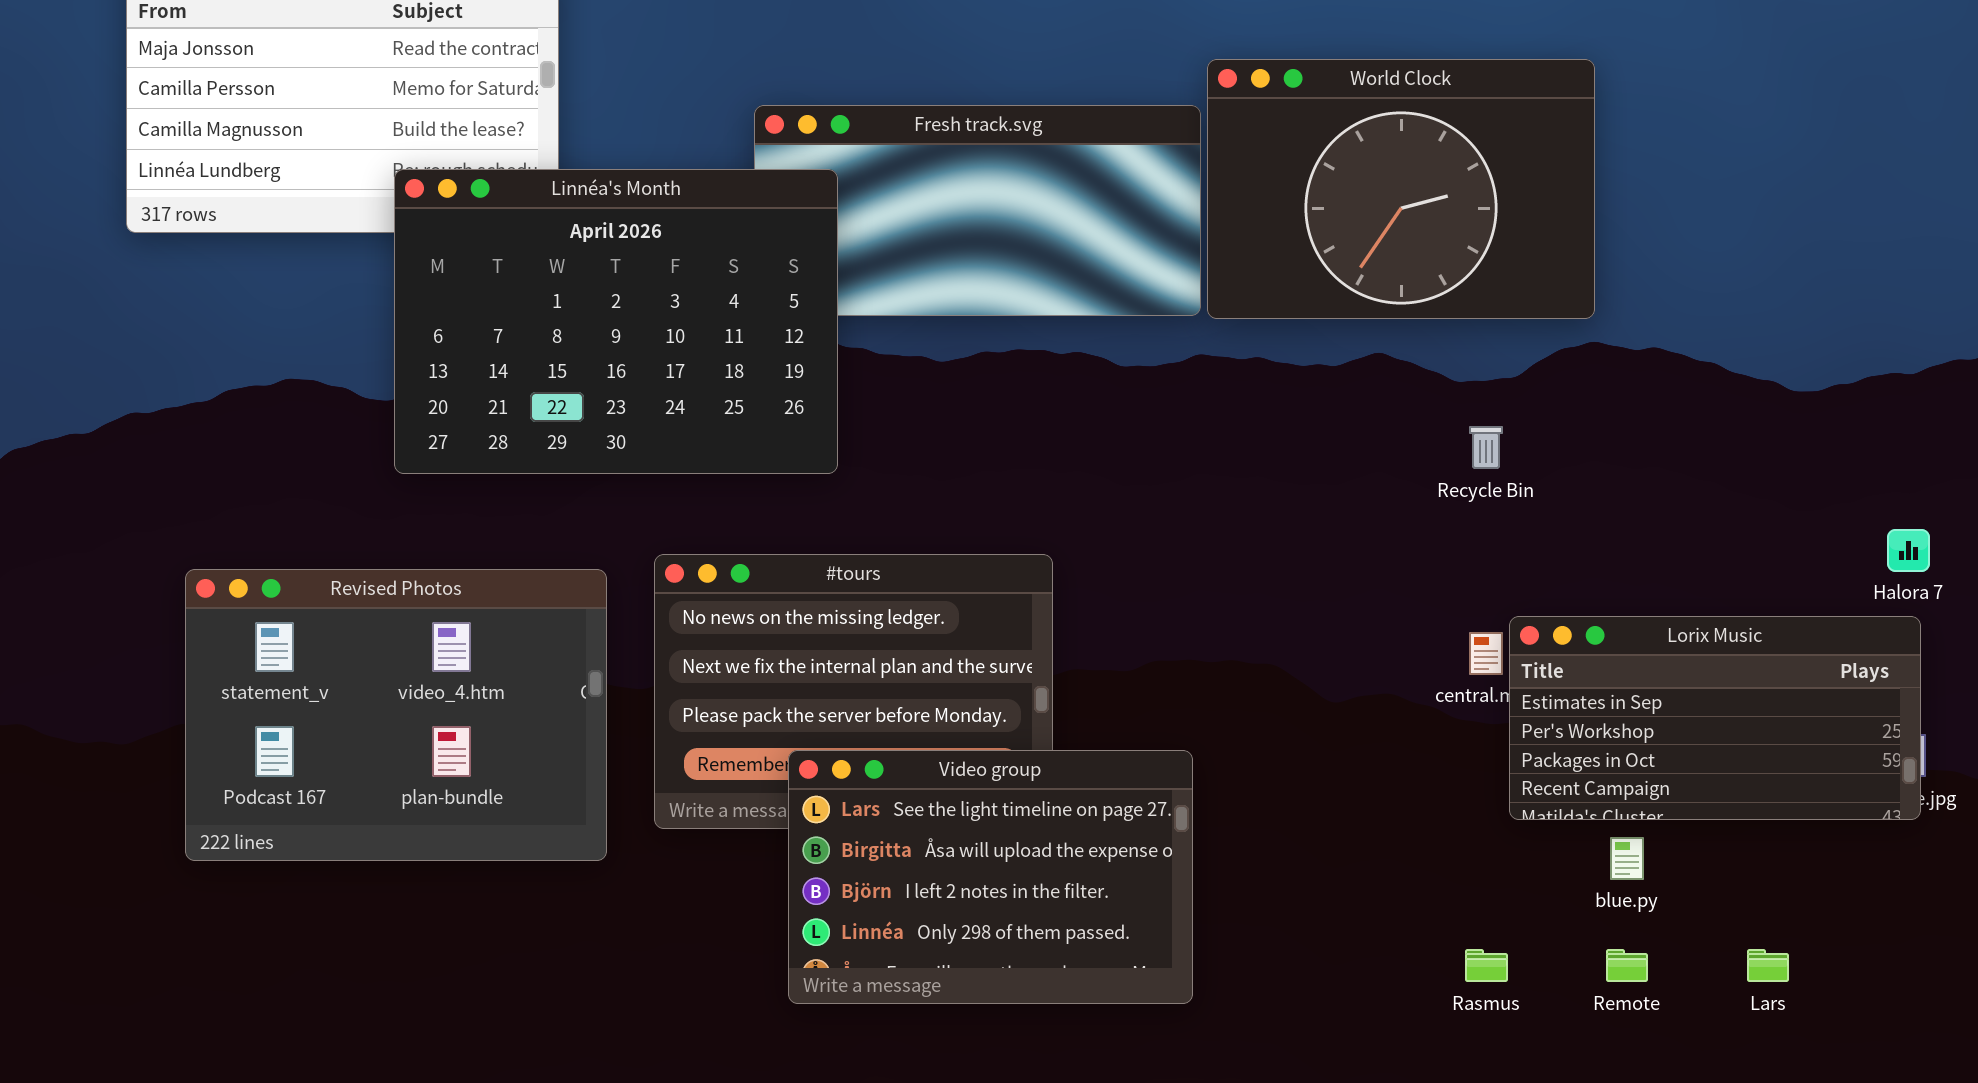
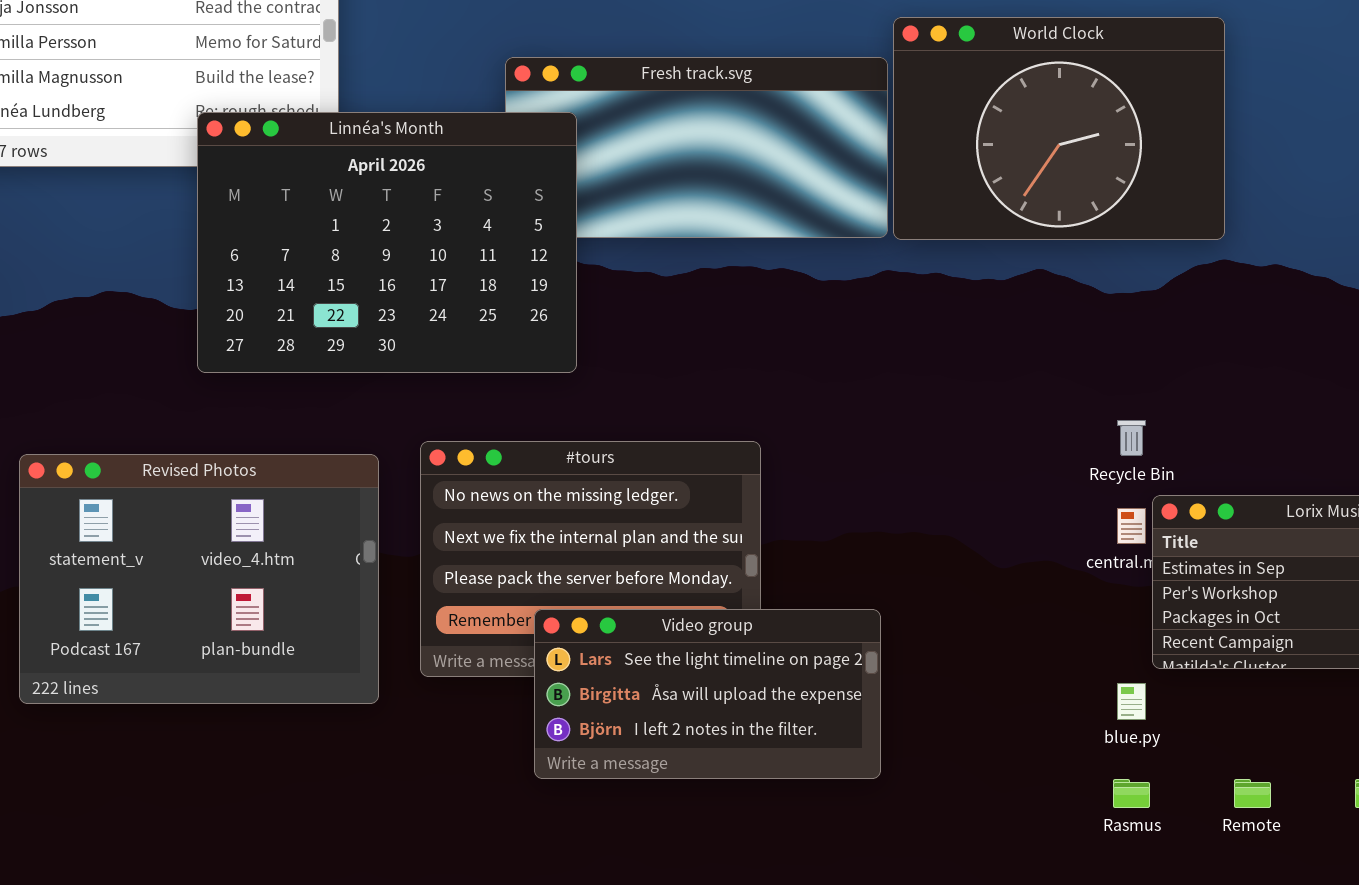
Recycle Bin: [1469,426,1503,469] -> [1117,420,1146,456], moved
Video group: [788,750,1193,1004] -> [534,609,881,779], resized
blue.py: [1610,837,1644,880] -> [1117,683,1146,720], moved

